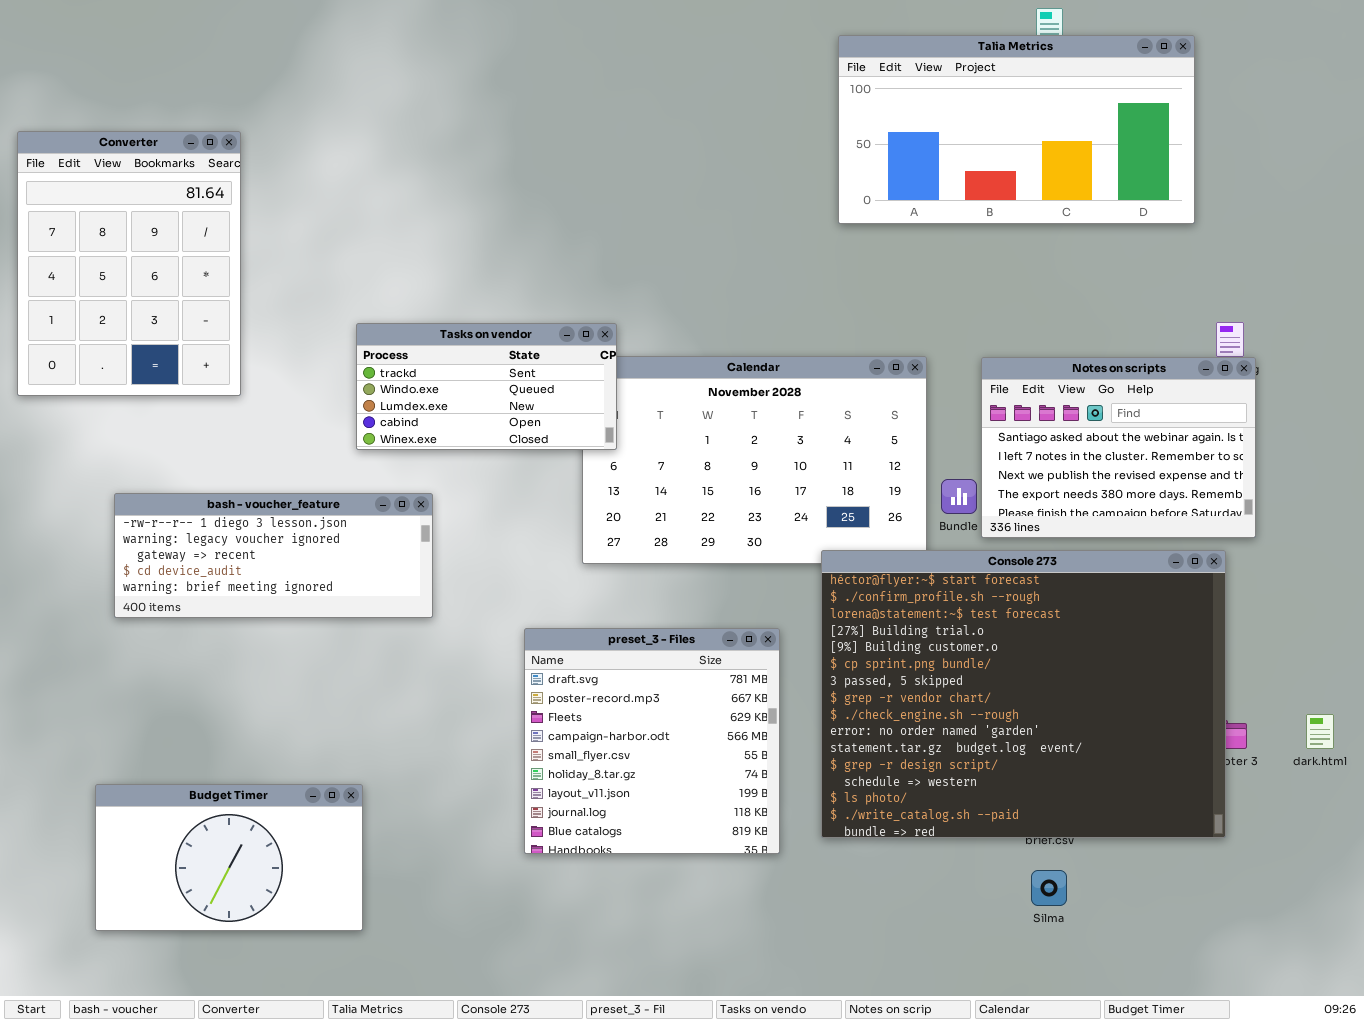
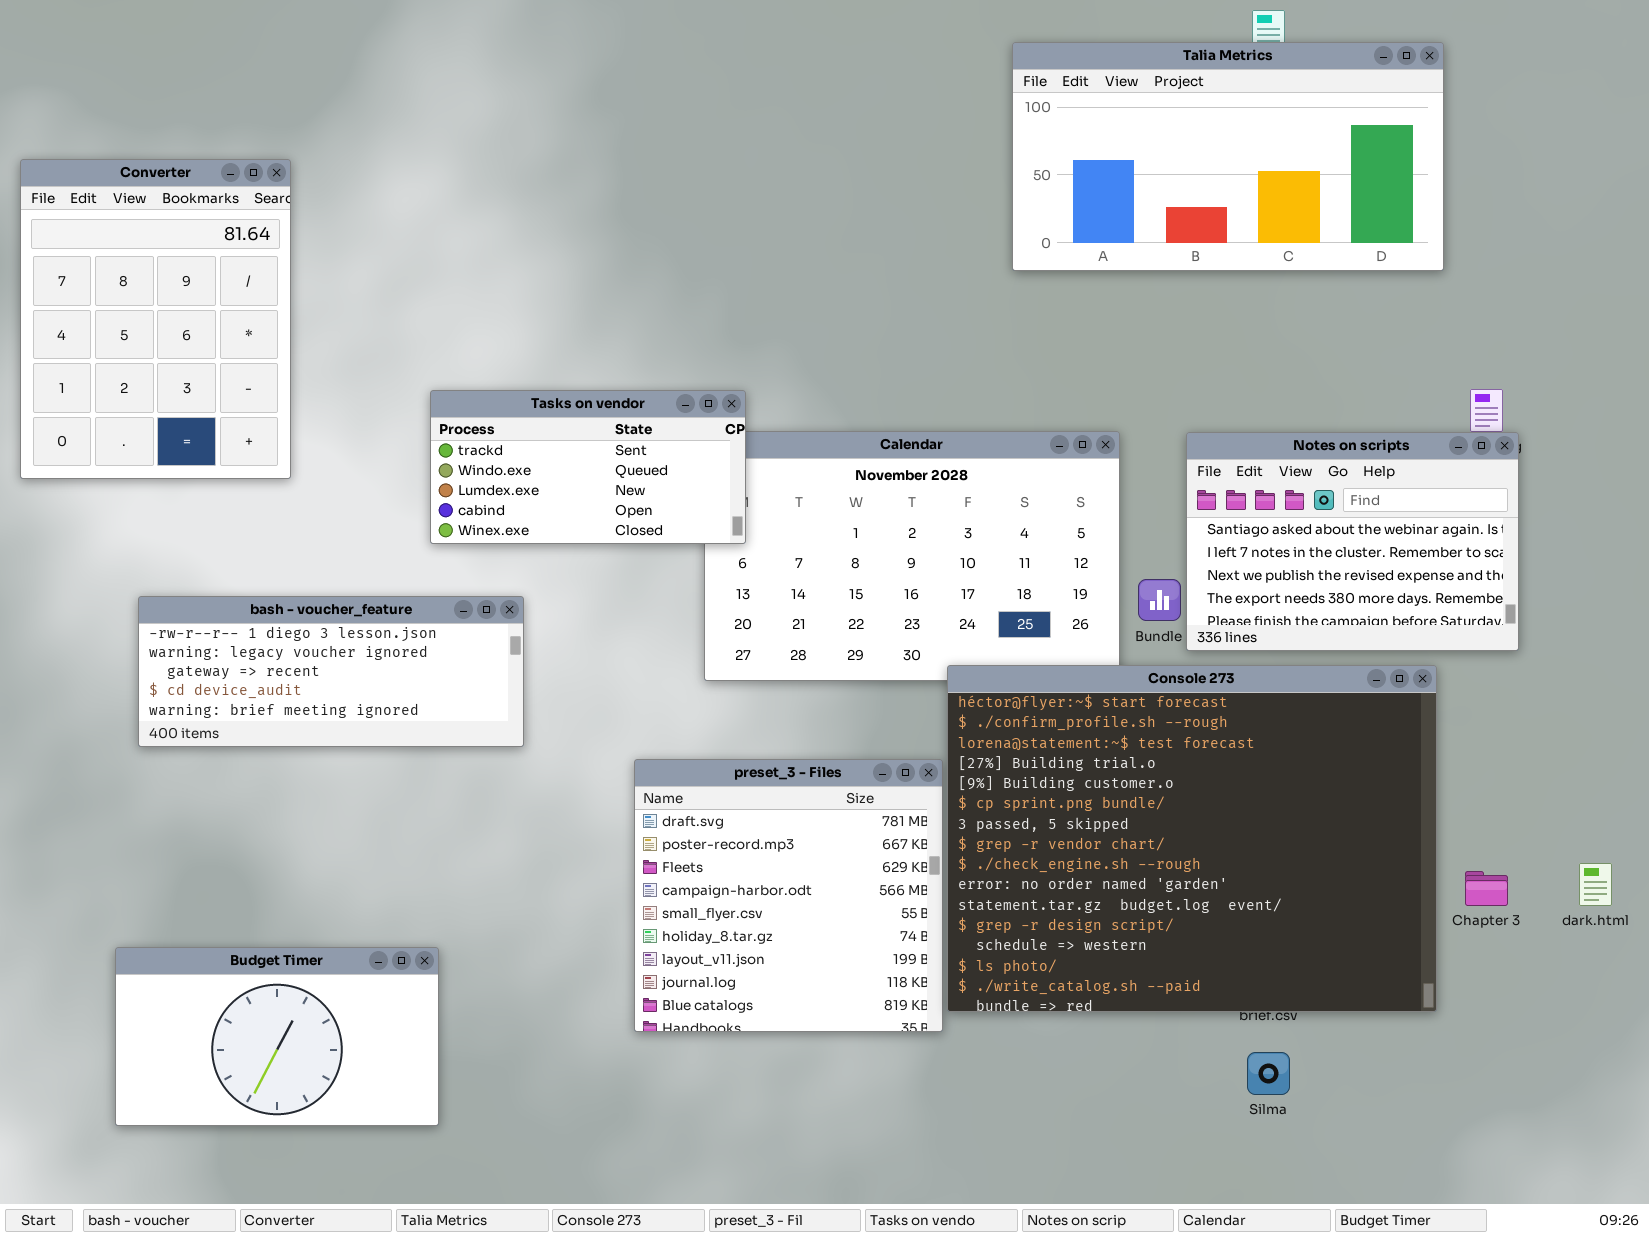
Console 273: [821,550,1226,838] -> [947,665,1437,1012], moved

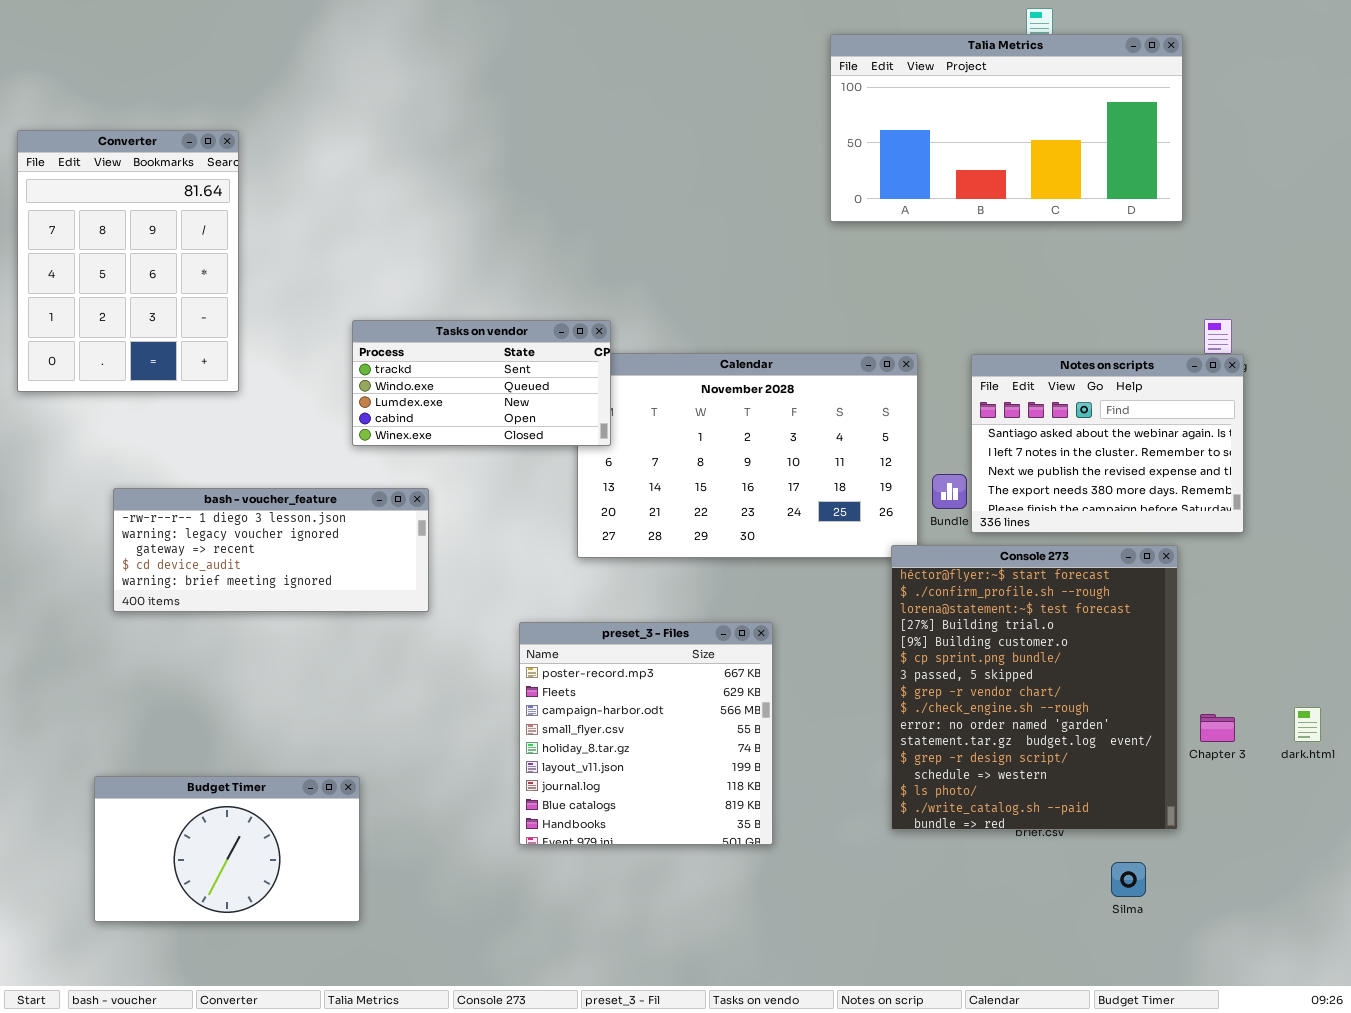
Console 273: [947,665,1437,1012] -> [891,545,1178,830], resized
preset_3 - Files: [634,759,943,1032] -> [519,622,773,845], scrolled down 1 row
Silma: [1247,1052,1290,1095] -> [1111,862,1146,897], moved

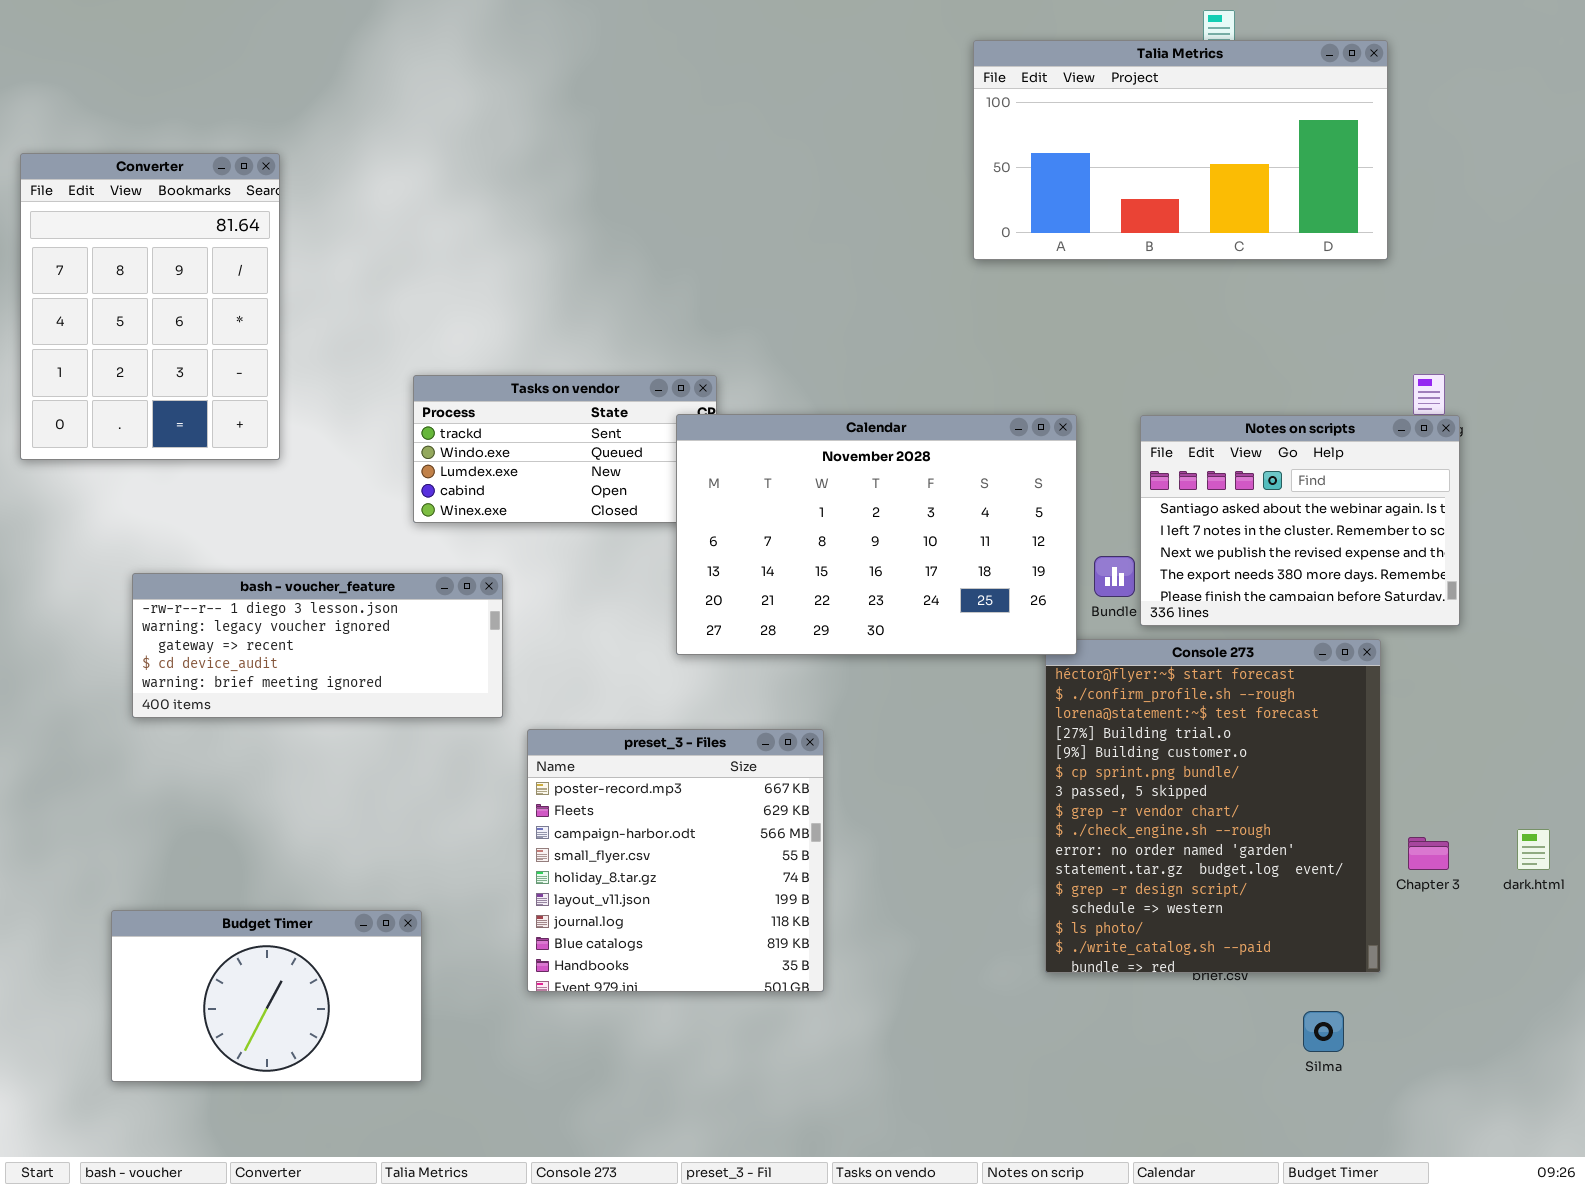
Calendar: [577,353,918,558] -> [676,414,1077,655], raised
preset_3 - Files: [519,622,773,845] -> [527,729,824,992], moved

